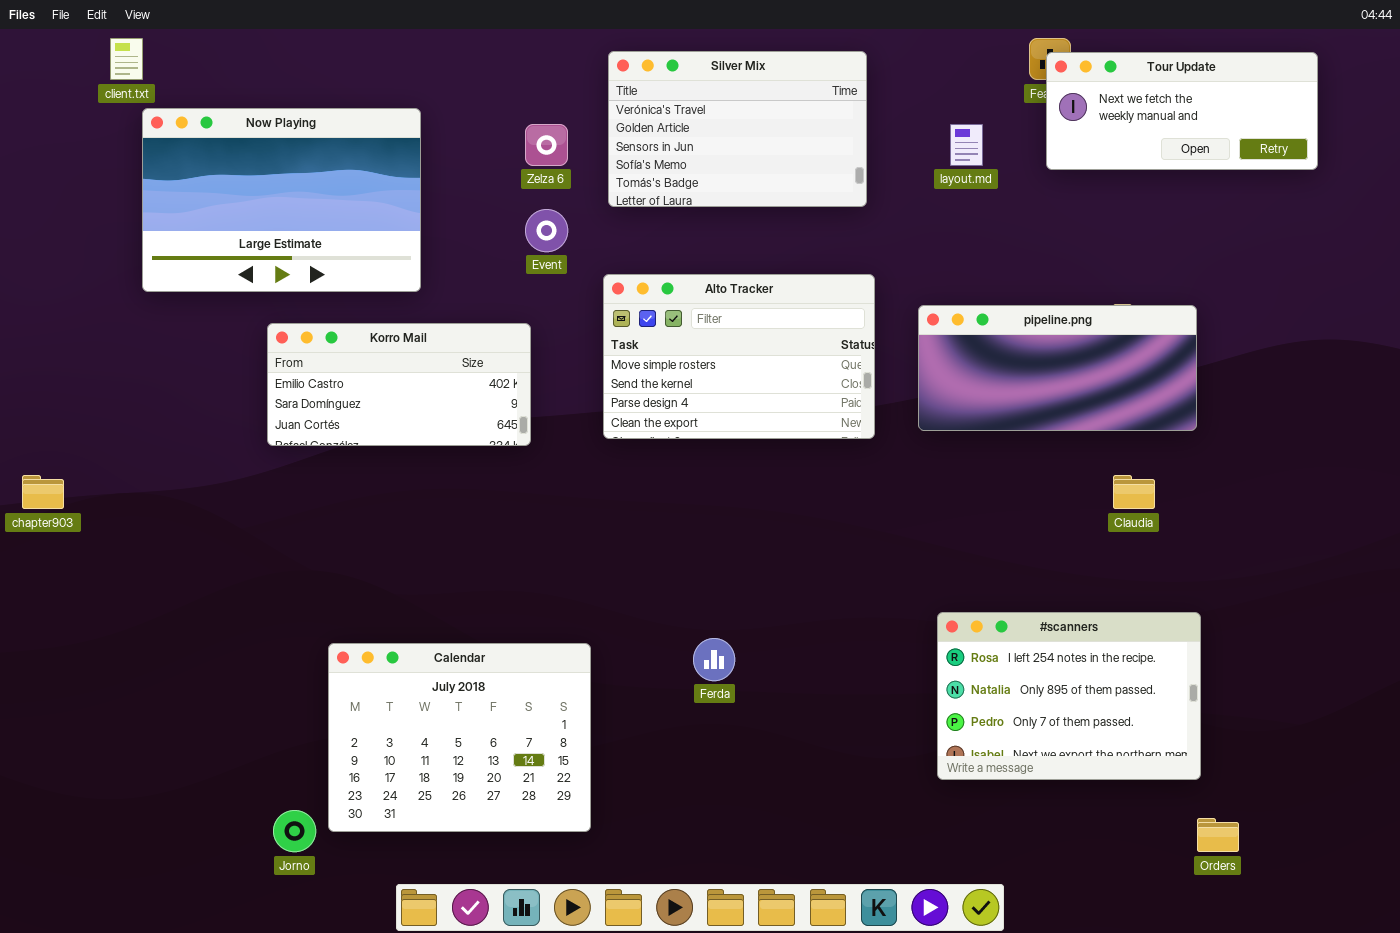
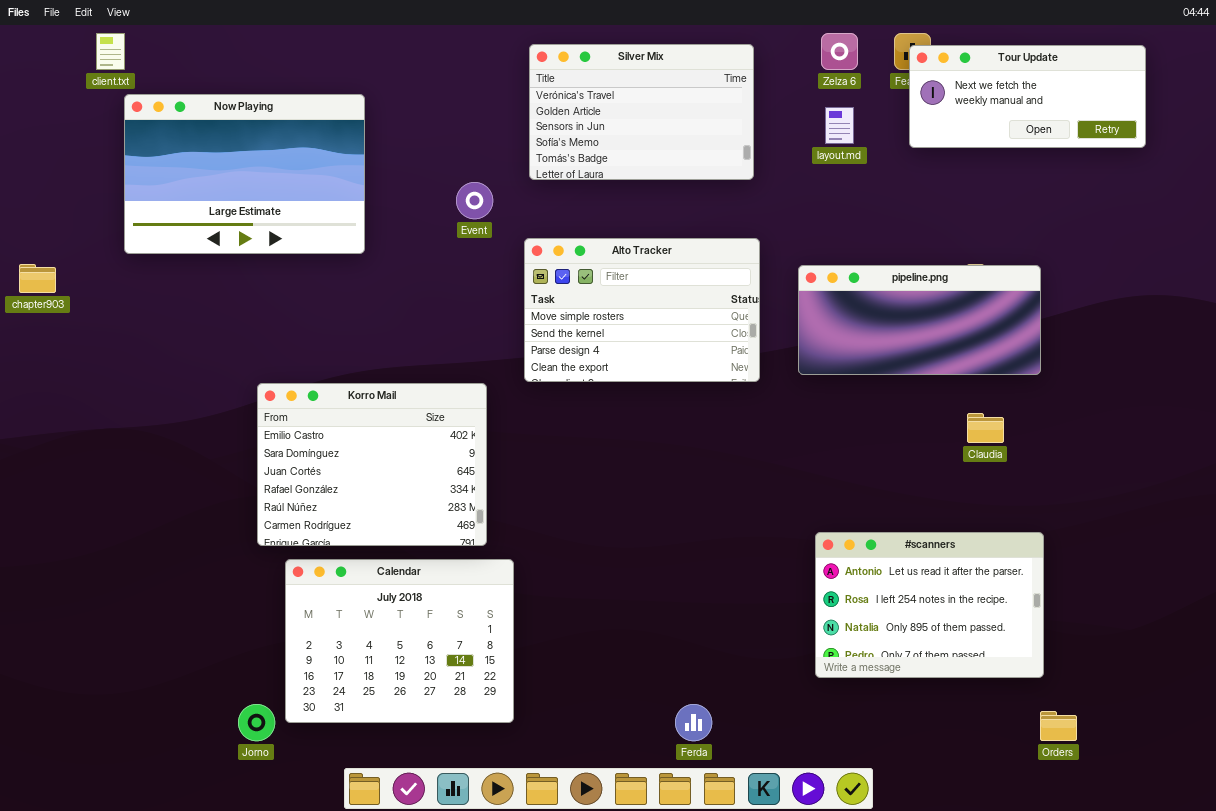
Zelza 6: [525,124,568,166] -> [821,33,858,70], moved
Korro Mail: [267,323,531,446] -> [257,383,487,546], moved, resized
chapter903: [22,475,64,509] -> [19,264,56,293], moved
#scanners: [937,612,1201,780] -> [815,532,1044,678], scrolled up 1 row
Ferda: [693,638,735,681] -> [675,704,712,741], moved

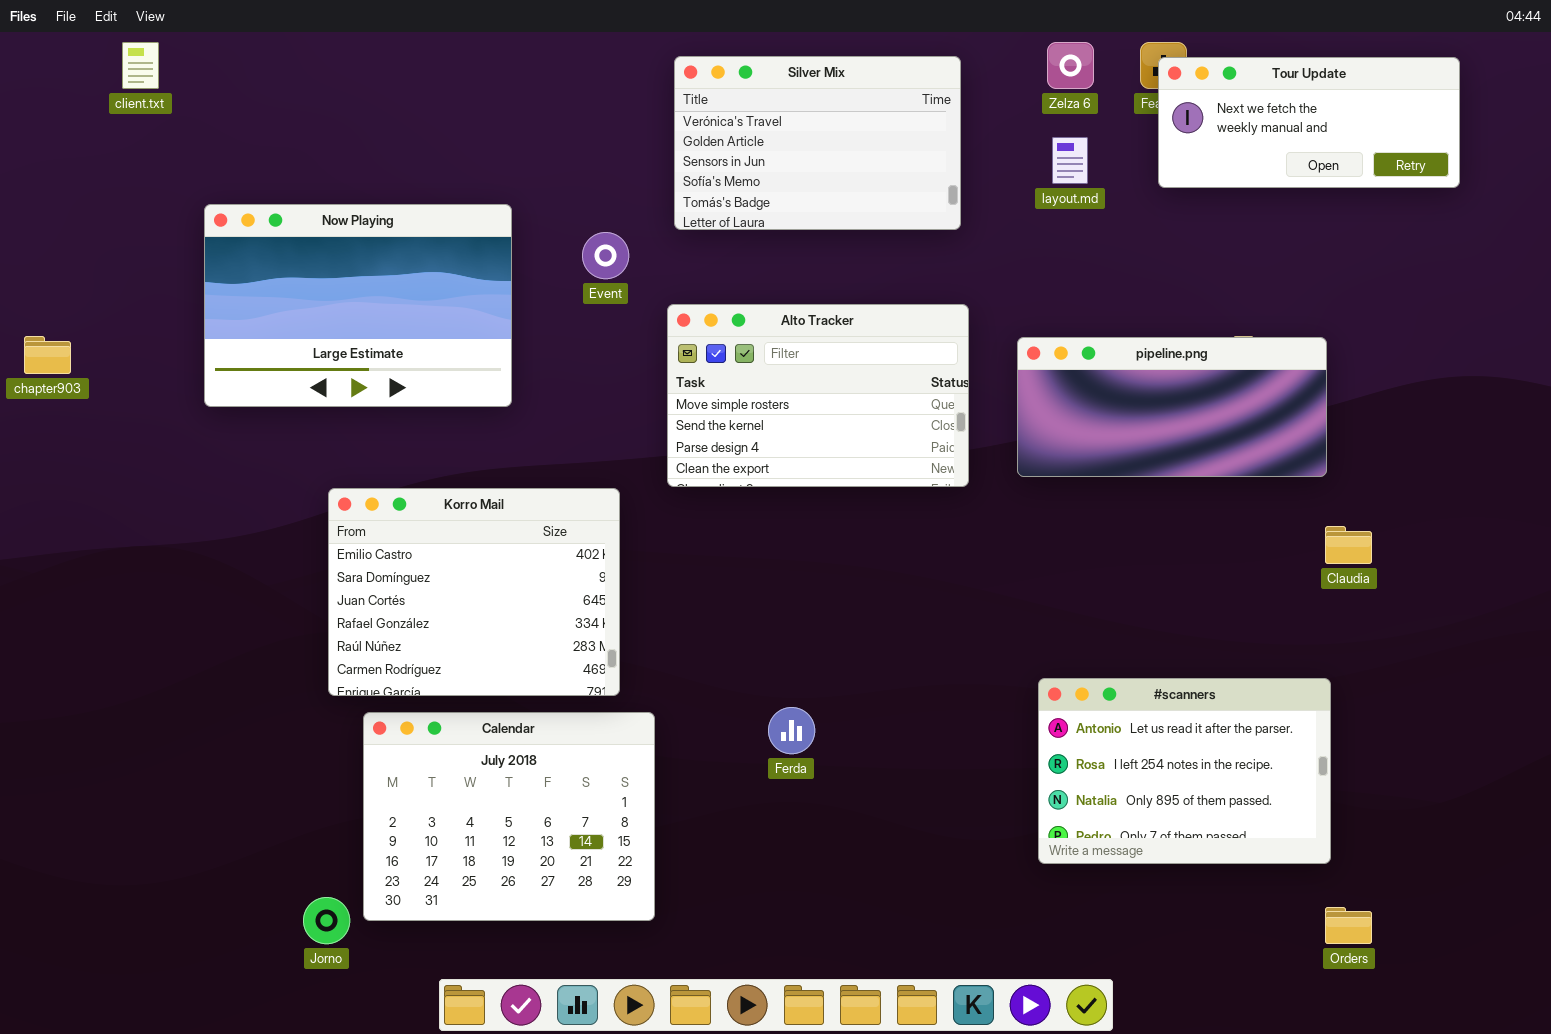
Now Playing: [124,94,365,254] -> [204,204,512,407], moved
Claudia: [967,413,1004,443] -> [1325,526,1372,564], moved
Ferda: [675,704,712,741] -> [768,707,815,754], moved

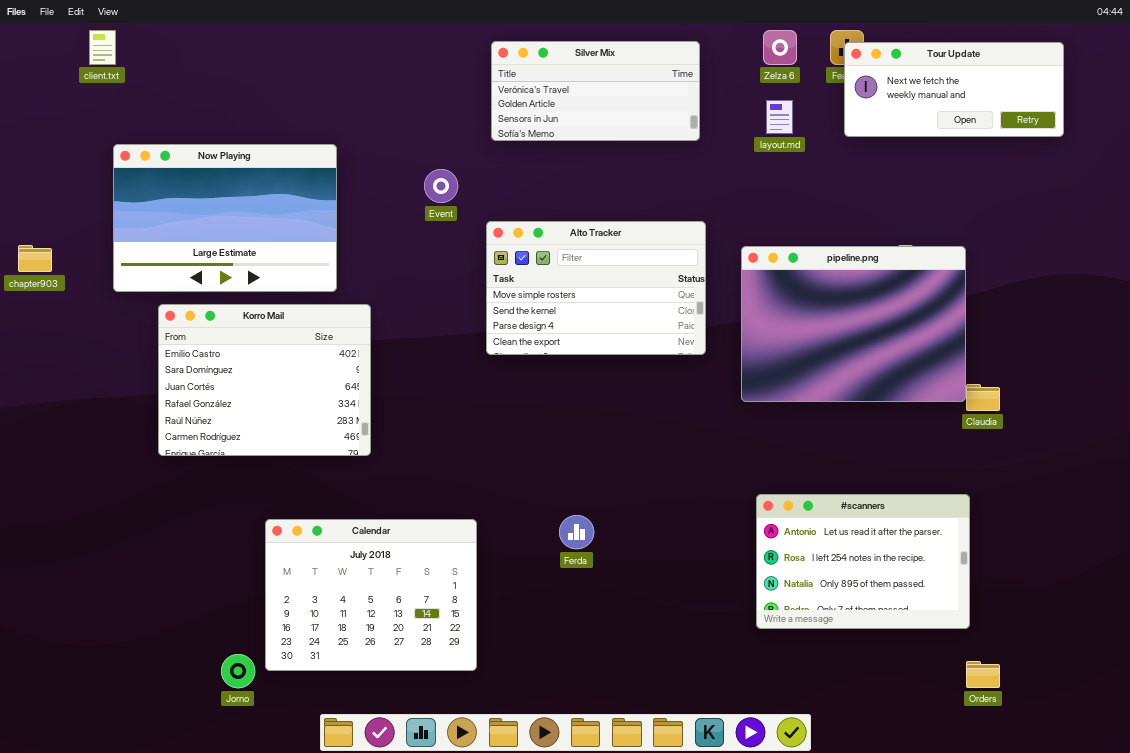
Silver Mix: [674,56,961,230] -> [491,41,700,141], resized
Now Playing: [204,204,512,407] -> [113,144,337,292], moved
pipeline.png: [1017,337,1327,477] -> [741,246,966,402], resized
Korro Mail: [328,488,620,696] -> [158,304,371,456], moved

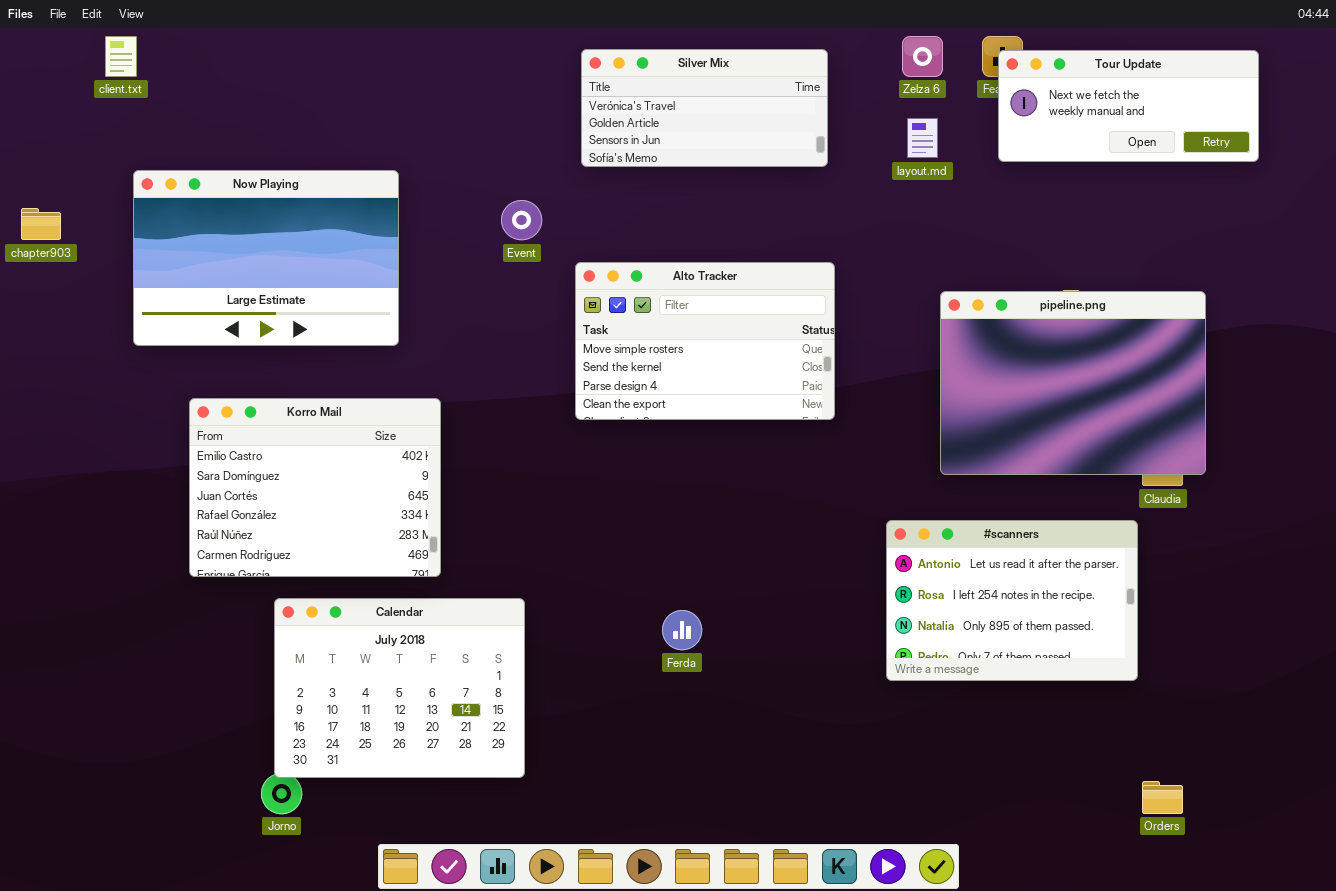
chapter903: [18,245,52,272] -> [21,208,61,240], moved
pipeline.png: [741,246,966,402] -> [940,291,1206,475], moved
Korro Mail: [158,304,371,456] -> [189,398,441,577], moved
#scanners: [756,494,970,629] -> [886,520,1138,681], moved
Calendar: [265,519,477,671] -> [274,598,525,778], moved

